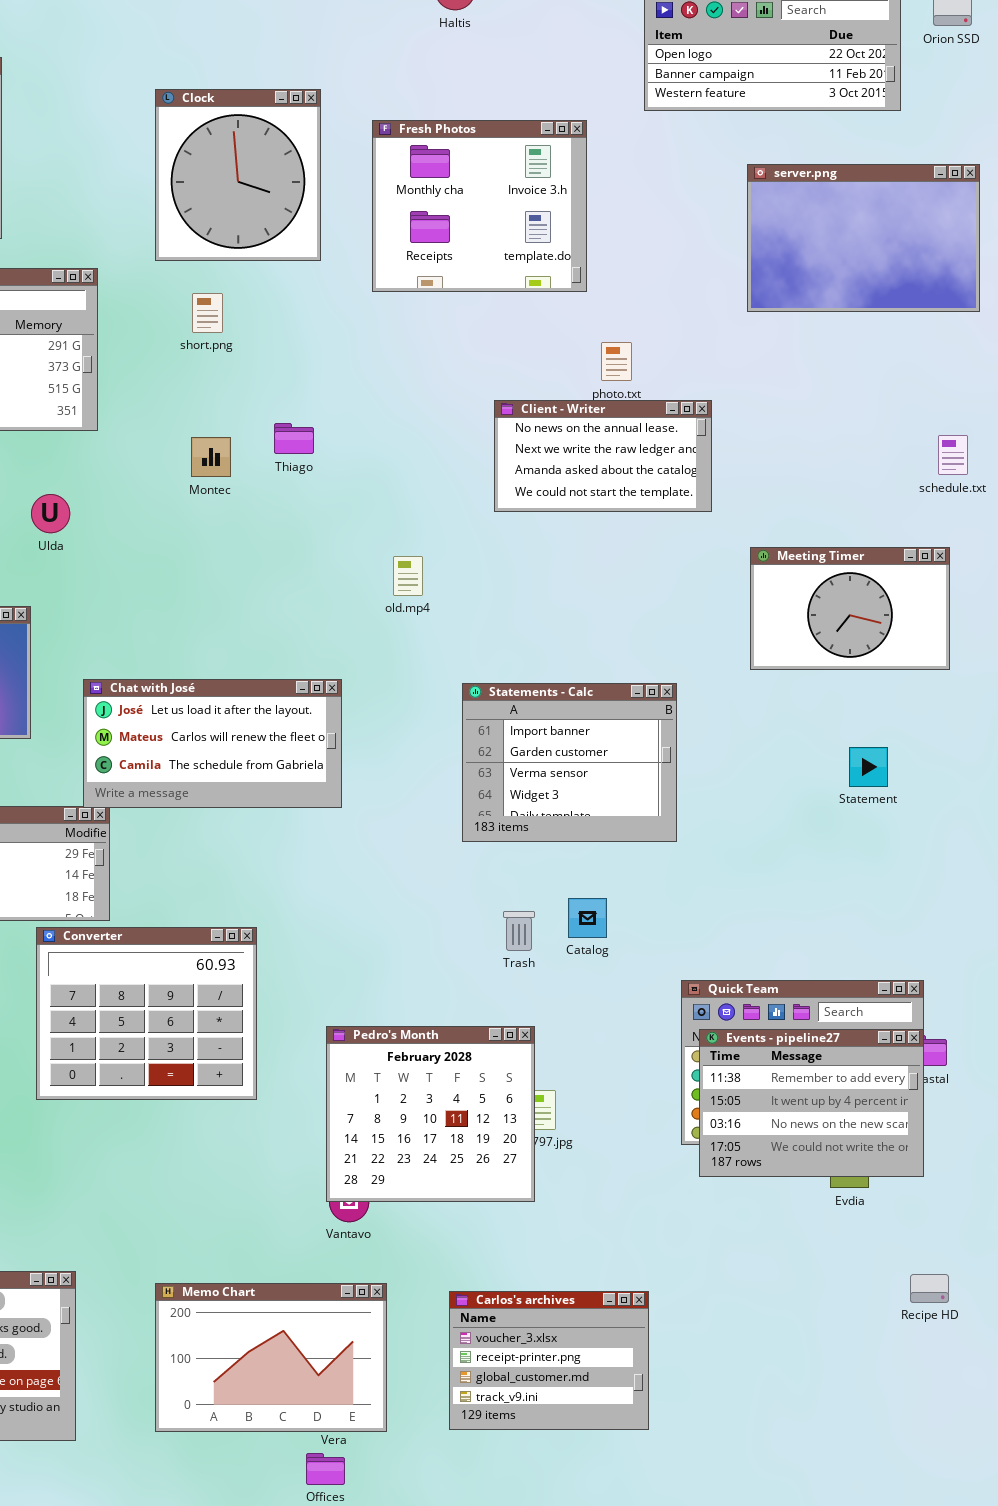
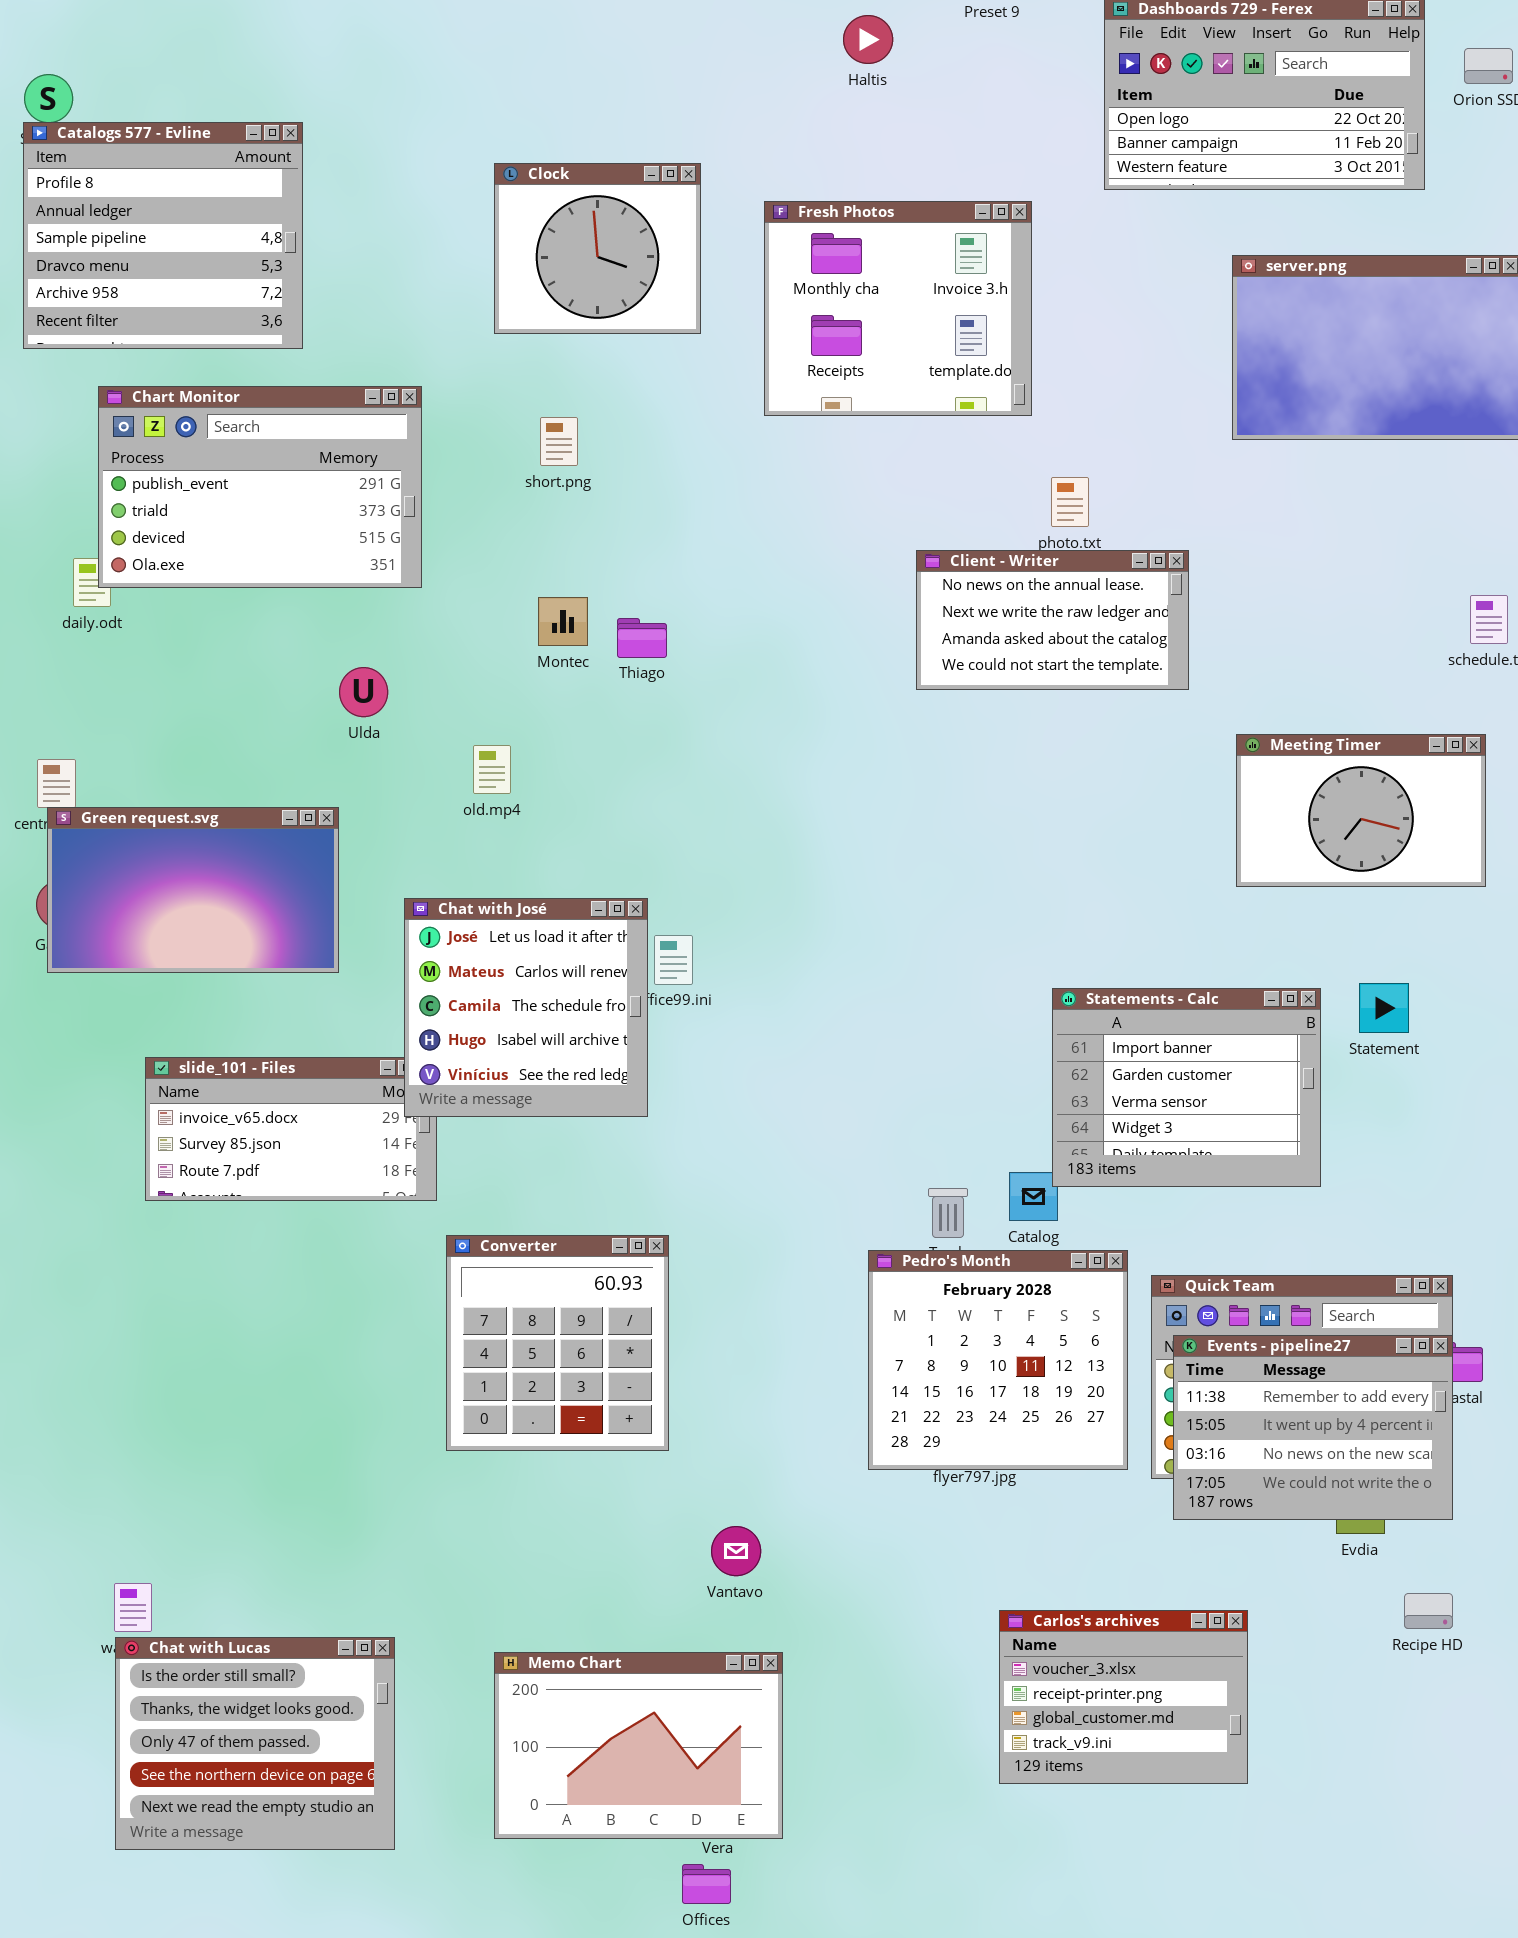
Clock: [155,89,321,261] -> [494,163,701,334], resized
Thiago: [274,423,314,454] -> [617,618,667,658], moved
old.mp4: [393,556,423,596] -> [473,745,511,794], moved
Chat with José: [83,679,342,808] -> [404,898,648,1117], resized
Statements - Calc: [462,683,677,842] -> [1052,988,1321,1187], moved
Converter: [36,927,257,1100] -> [446,1235,669,1451], moved, resized
Pedro's Month: [326,1026,535,1202] -> [868,1250,1128,1470], moved
Recipe HD: [910,1274,949,1303] -> [1404,1593,1453,1629], moved
Carlos's archives: [449,1291,649,1430] -> [999,1610,1248,1784], moved

